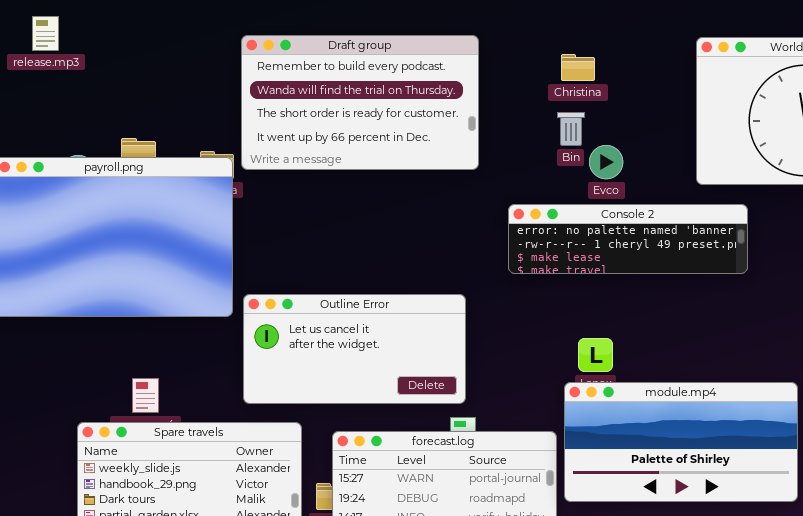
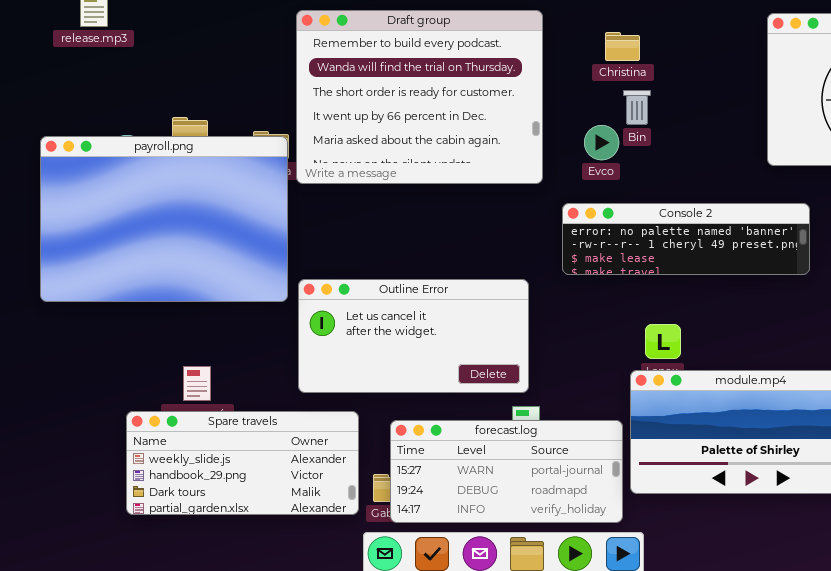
Draft group: [241,35,479,170] -> [296,10,543,184], resized
Christina: [561,54,595,81] -> [605,32,640,61], moved
Evco: [589,145,623,179] -> [584,125,619,160], moved
Console 2: [508,204,748,274] -> [562,203,810,275], moved

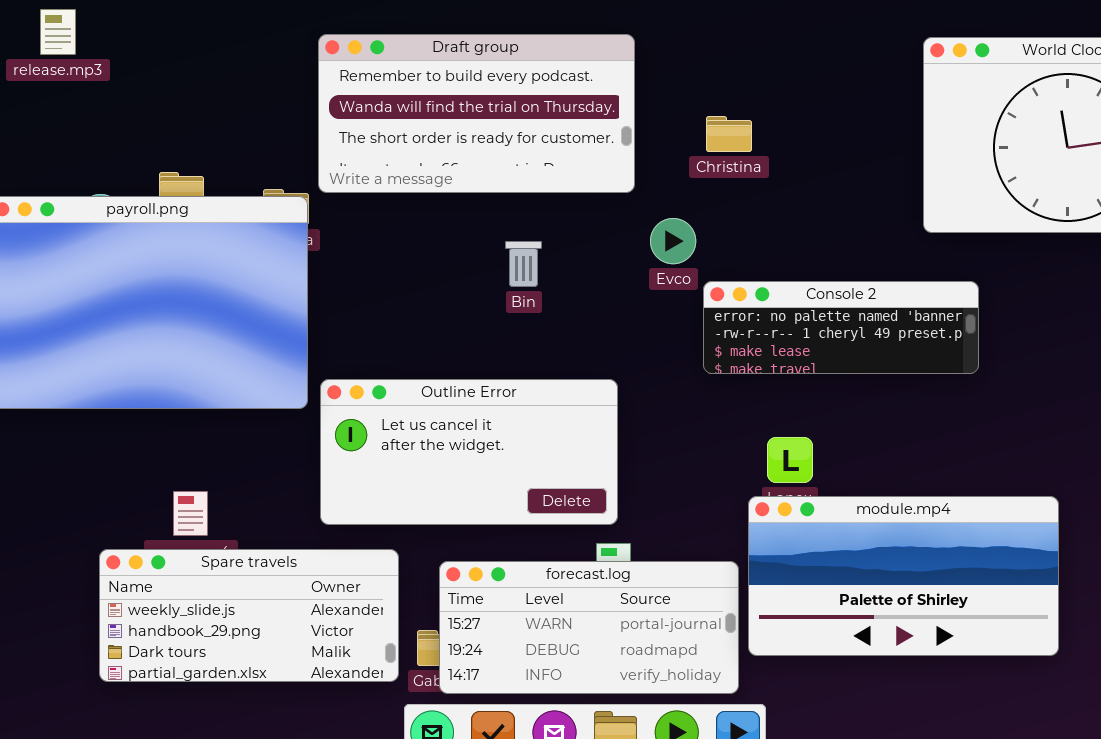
Draft group: [296,10,543,184] -> [318,34,635,193], resized
Christina: [605,32,640,61] -> [706,116,752,152], moved
Bin: [623,90,651,125] -> [505,241,542,287], moved
Evco: [584,125,619,160] -> [650,218,696,264], moved
Console 2: [562,203,810,275] -> [703,281,979,374], resized

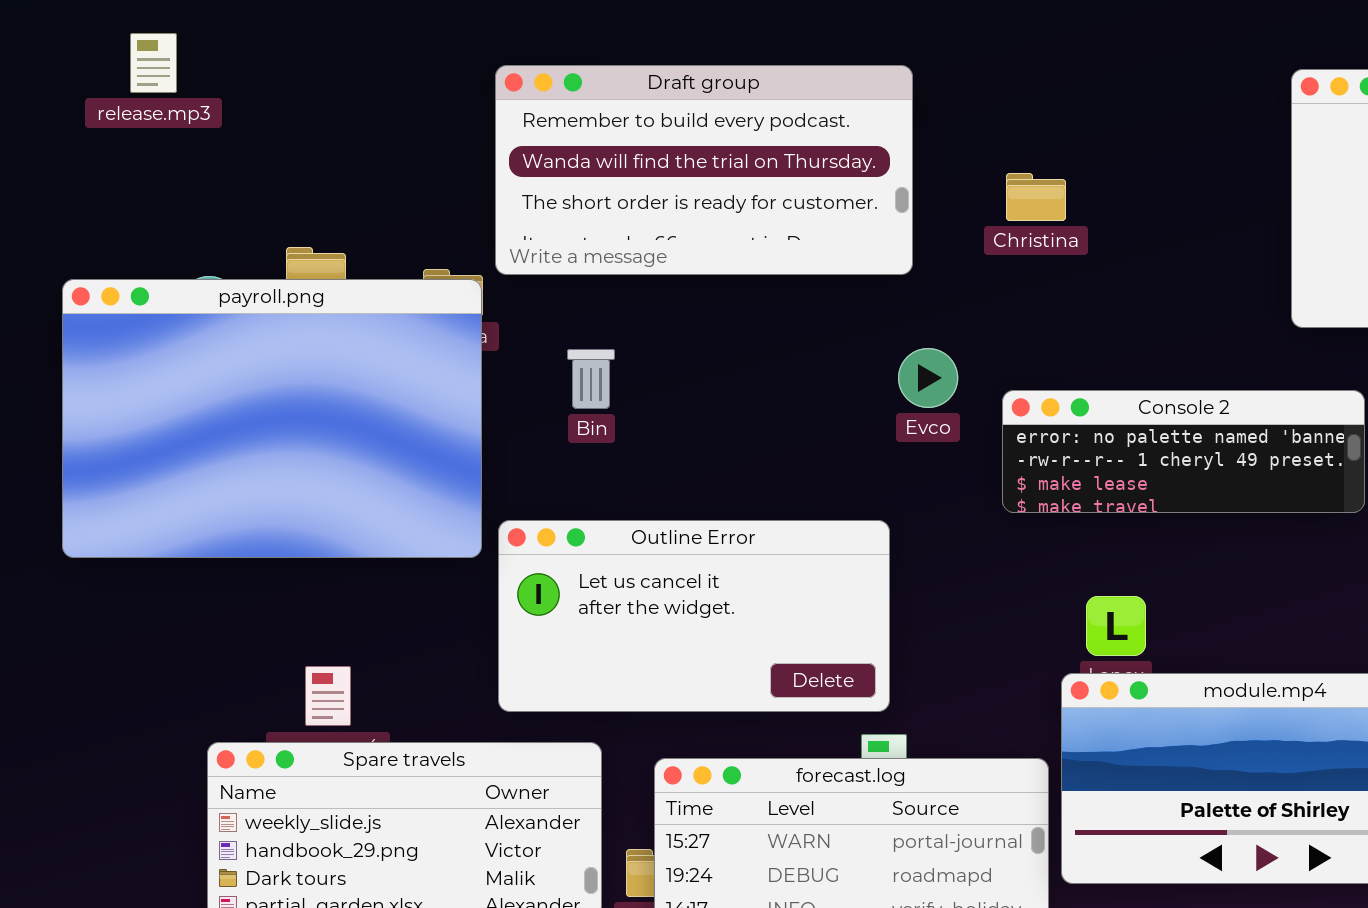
Evco: [650,218,696,264] -> [898,348,958,408], moved
Bin: [505,241,542,287] -> [567,349,615,409], moved

